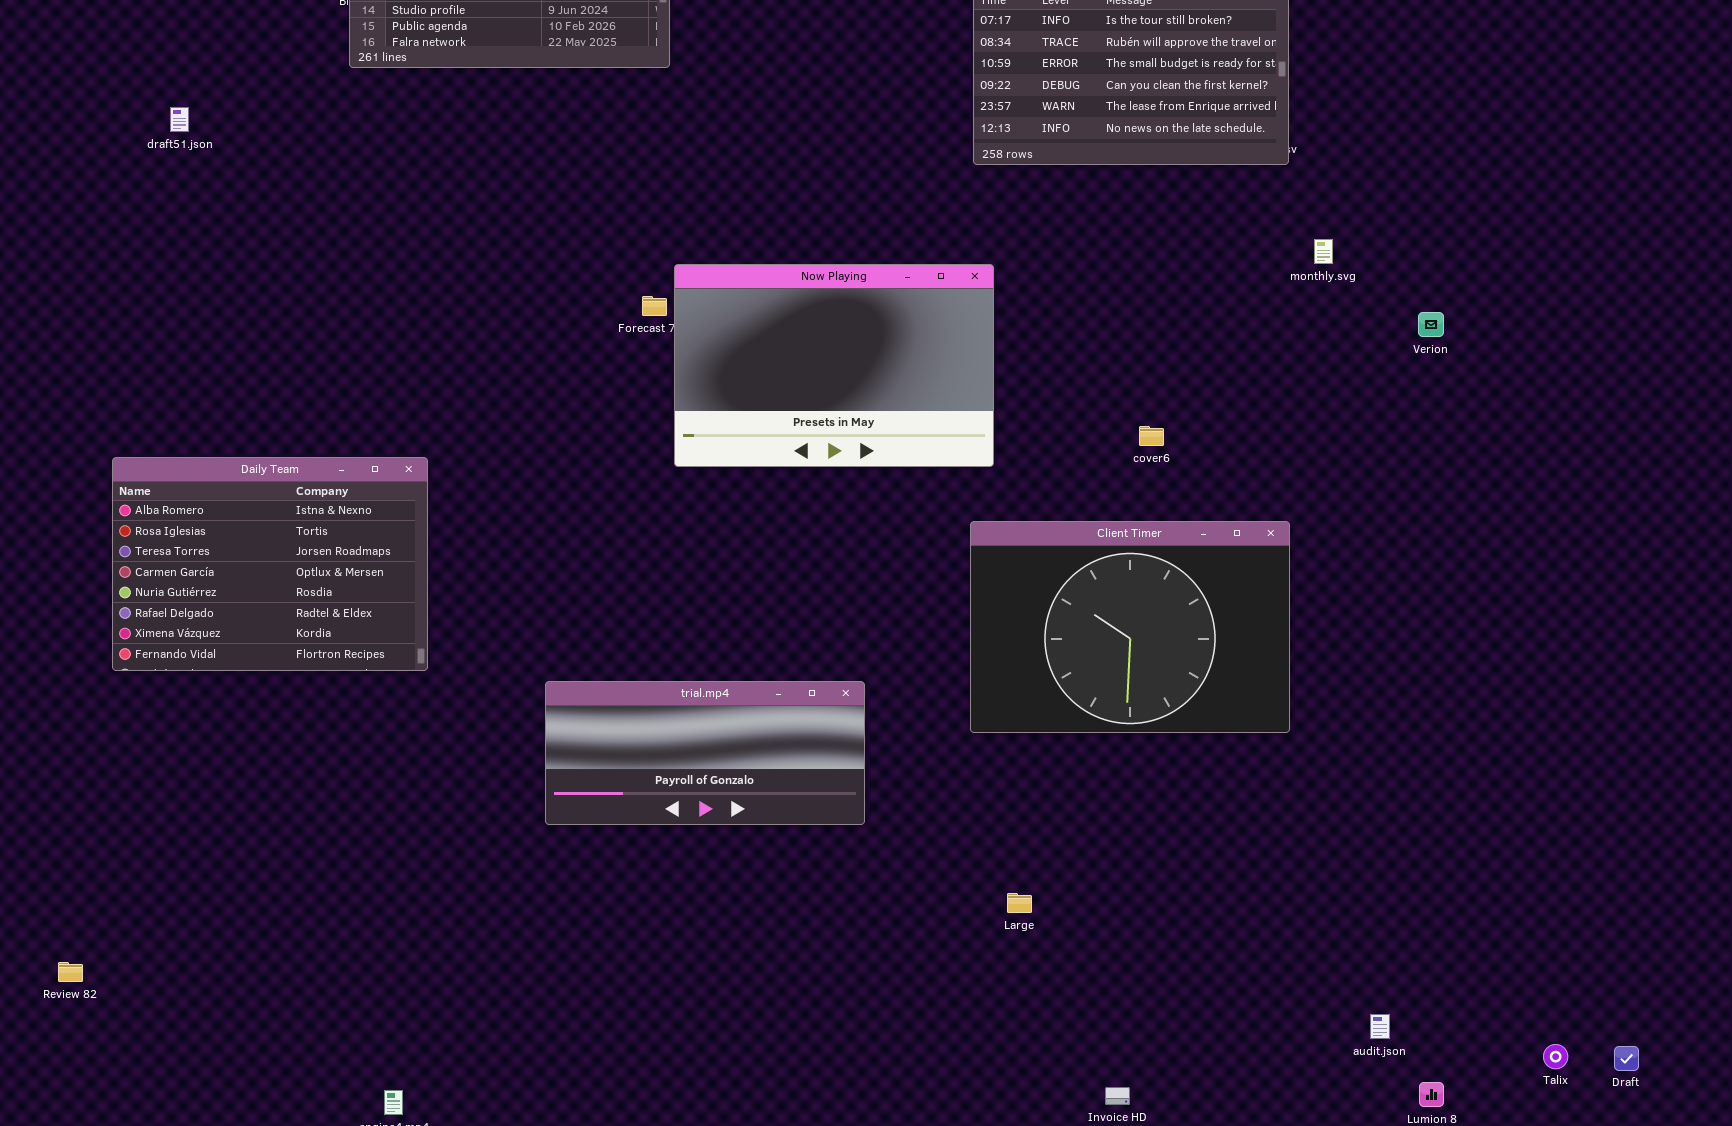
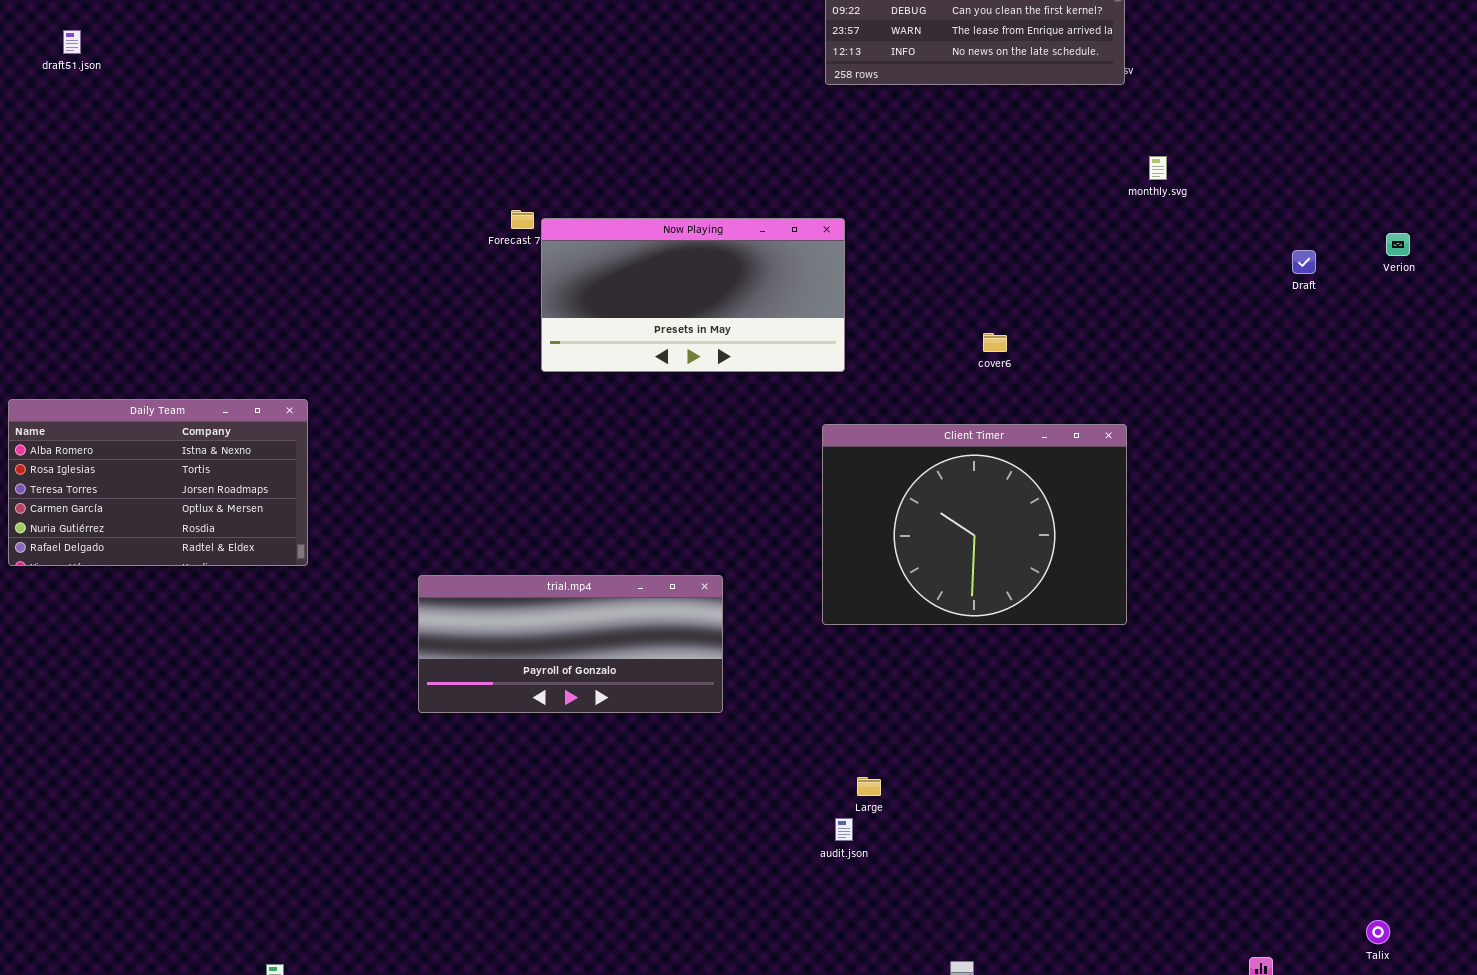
Now Playing: [674,264,994,467] -> [541,218,845,372], resized
Verion: [1418,312,1444,337] -> [1386,233,1410,256], moved
Daily Team: [112,457,428,671] -> [8,399,308,566], resized
audit.json: [1370,1014,1390,1039] -> [835,818,853,841], moved
Draft: [1614,1046,1639,1071] -> [1292,250,1316,274], moved

